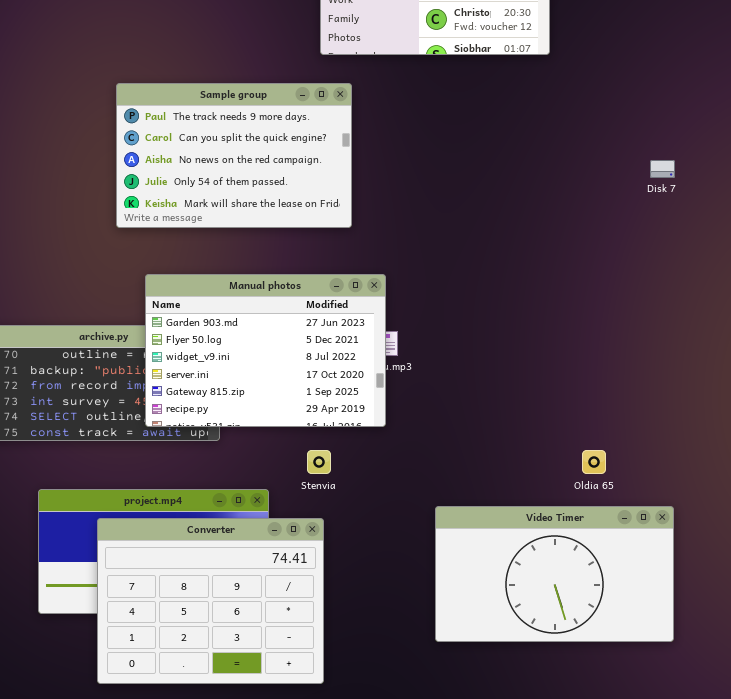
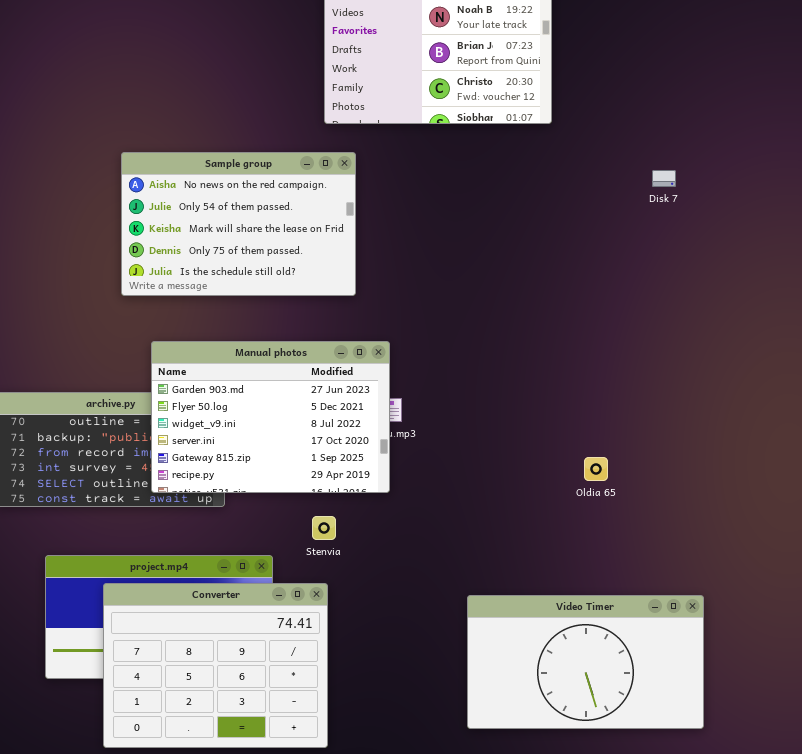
Sample group: [116,83,352,228] -> [121,152,356,296], scrolled down 2 rows
Disk 7: [650,160,675,178] -> [652,170,676,187], moved
Oldia 65: [582,450,606,474] -> [584,457,608,481], moved
Video Timer: [435,506,674,642] -> [467,595,704,729], moved

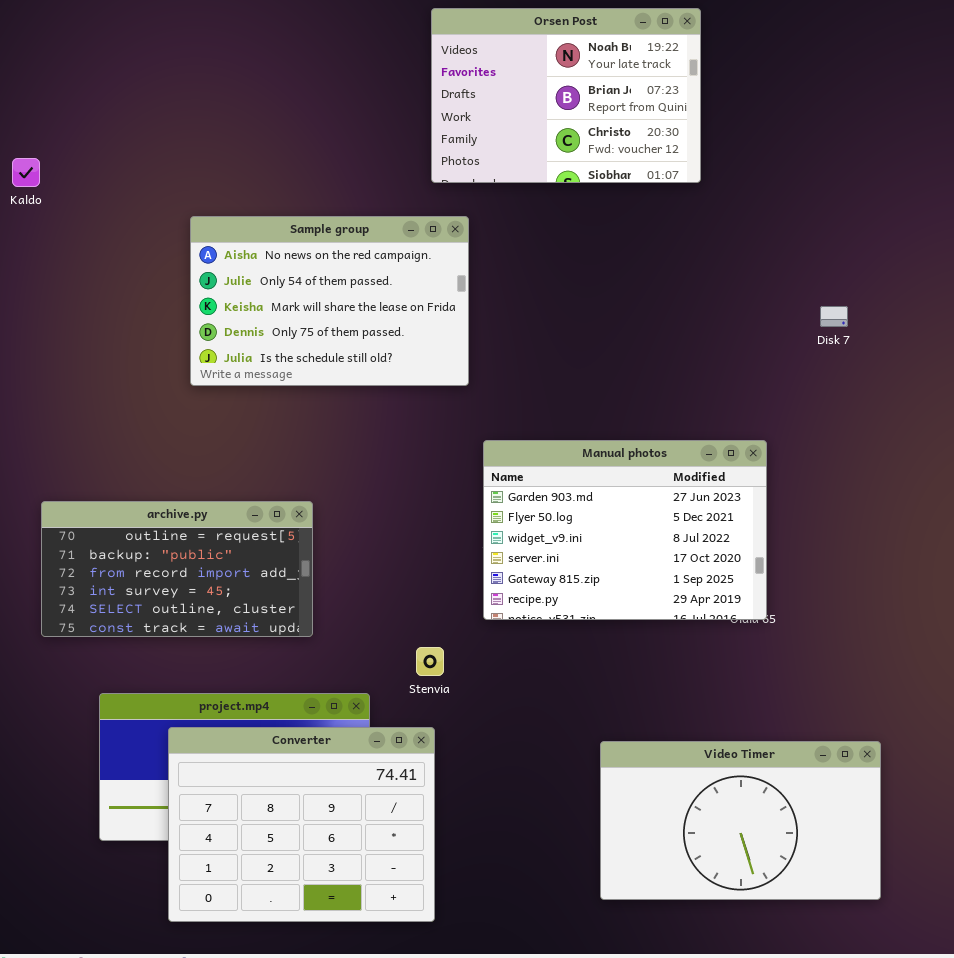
Disk 7: [652,170,676,187] -> [820,306,848,327], moved
Manual photos: [151,341,390,493] -> [483,440,767,620], moved

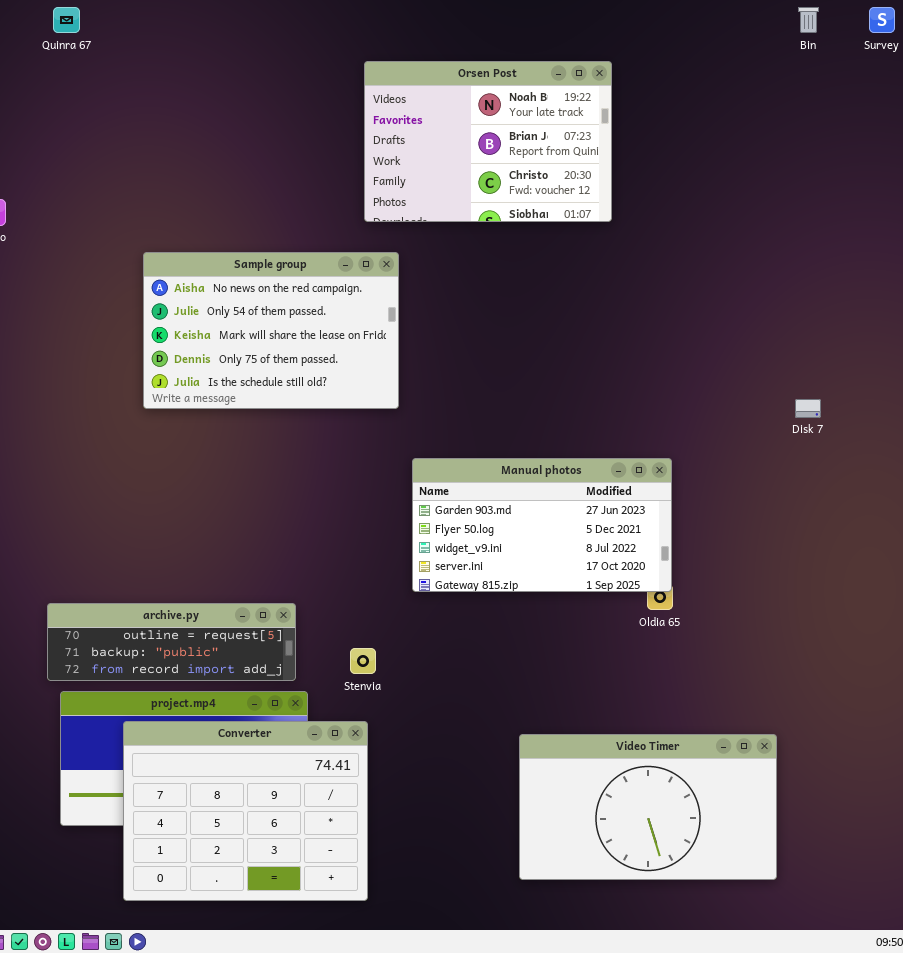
Disk 7: [820,306,848,327] -> [795,399,821,418], moved
Manual photos: [483,440,767,620] -> [412,458,672,592], resized
archive.py: [41,501,313,637] -> [47,603,296,681], moved, resized

